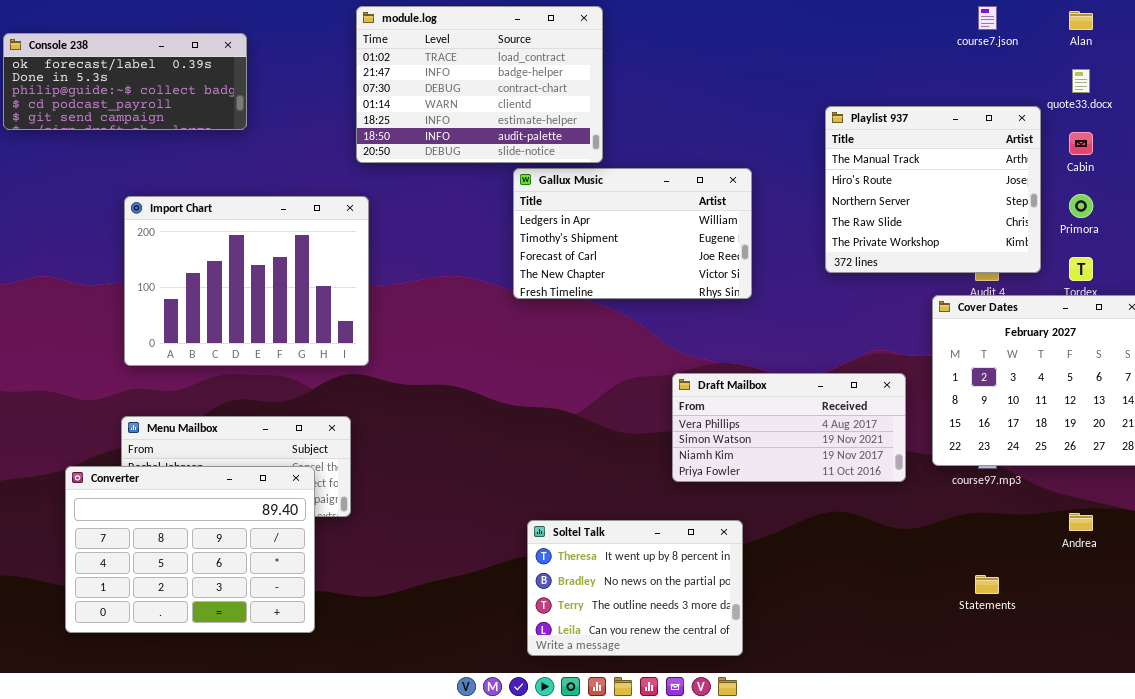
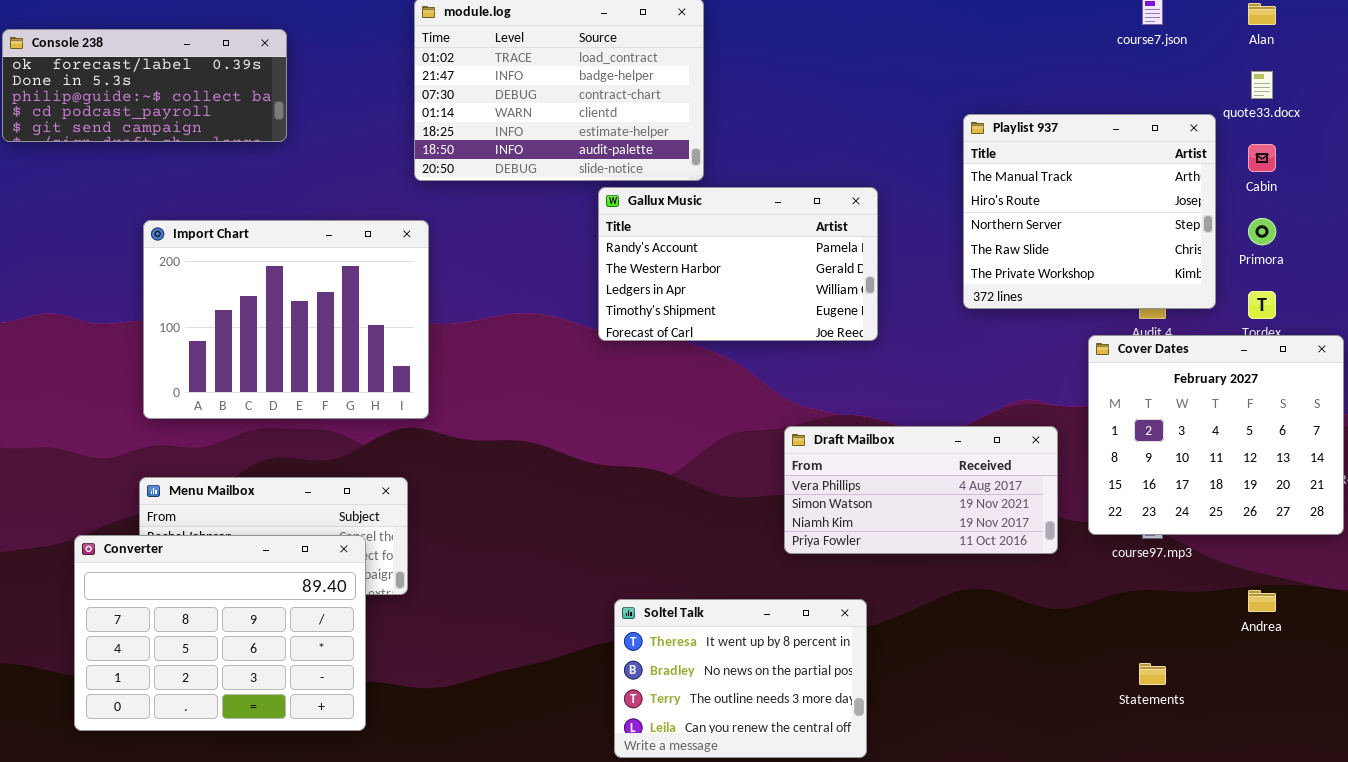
Gallux Music: [513,168,752,299] -> [598,187,878,341], scrolled up 2 rows

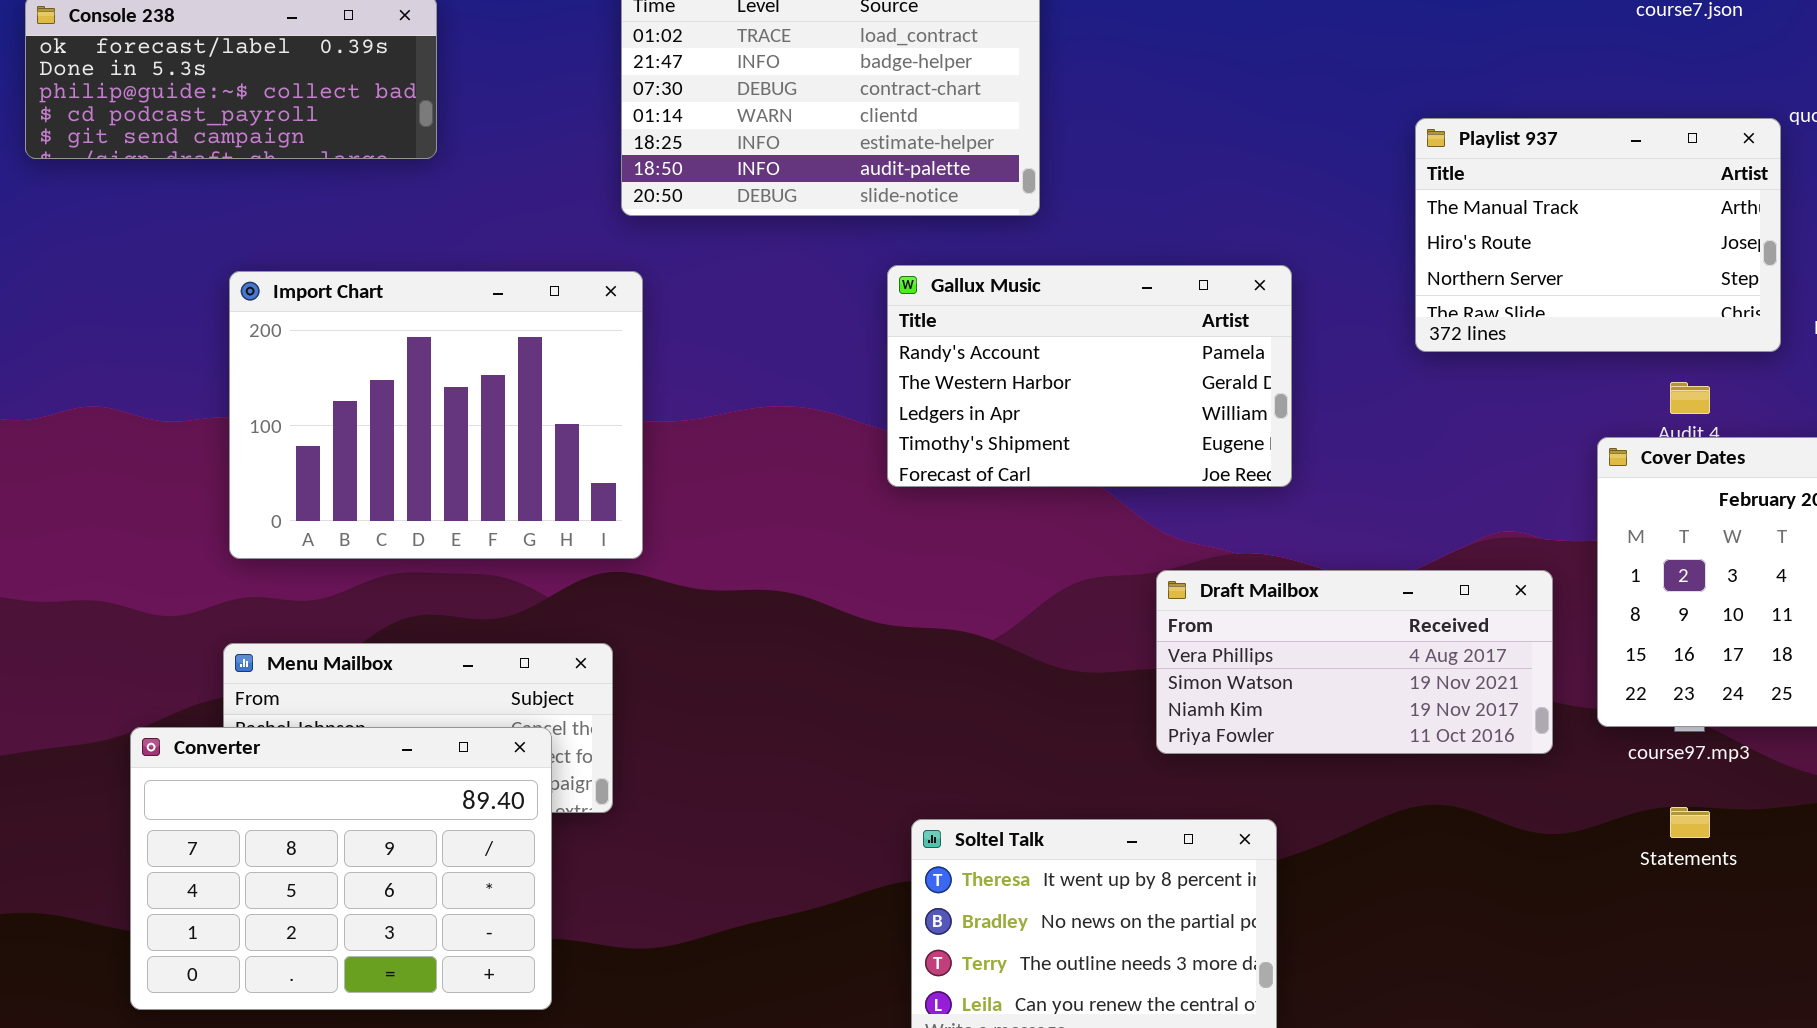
Playlist 937: [963,114,1216,309] -> [1415,118,1781,352], resized
Gallux Music: [598,187,878,341] -> [887,265,1292,487], moved
Statements: [1139,663,1166,685] -> [1670,807,1710,838], moved

